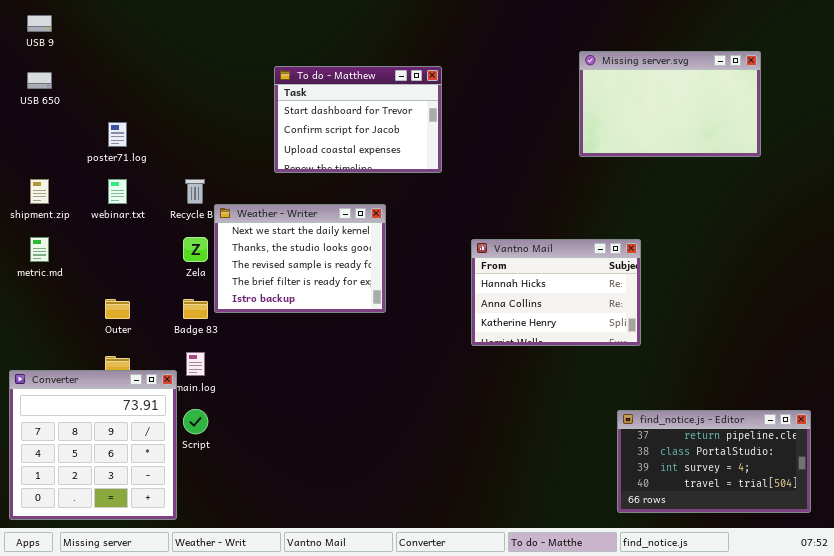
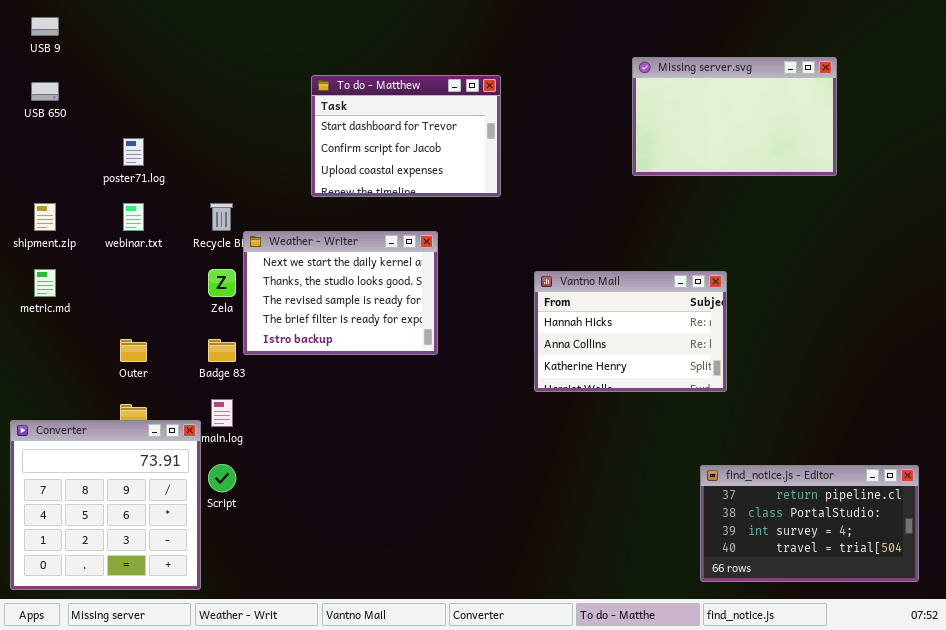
Missing server.svg: [579,51,761,157] -> [632,57,837,176], moved

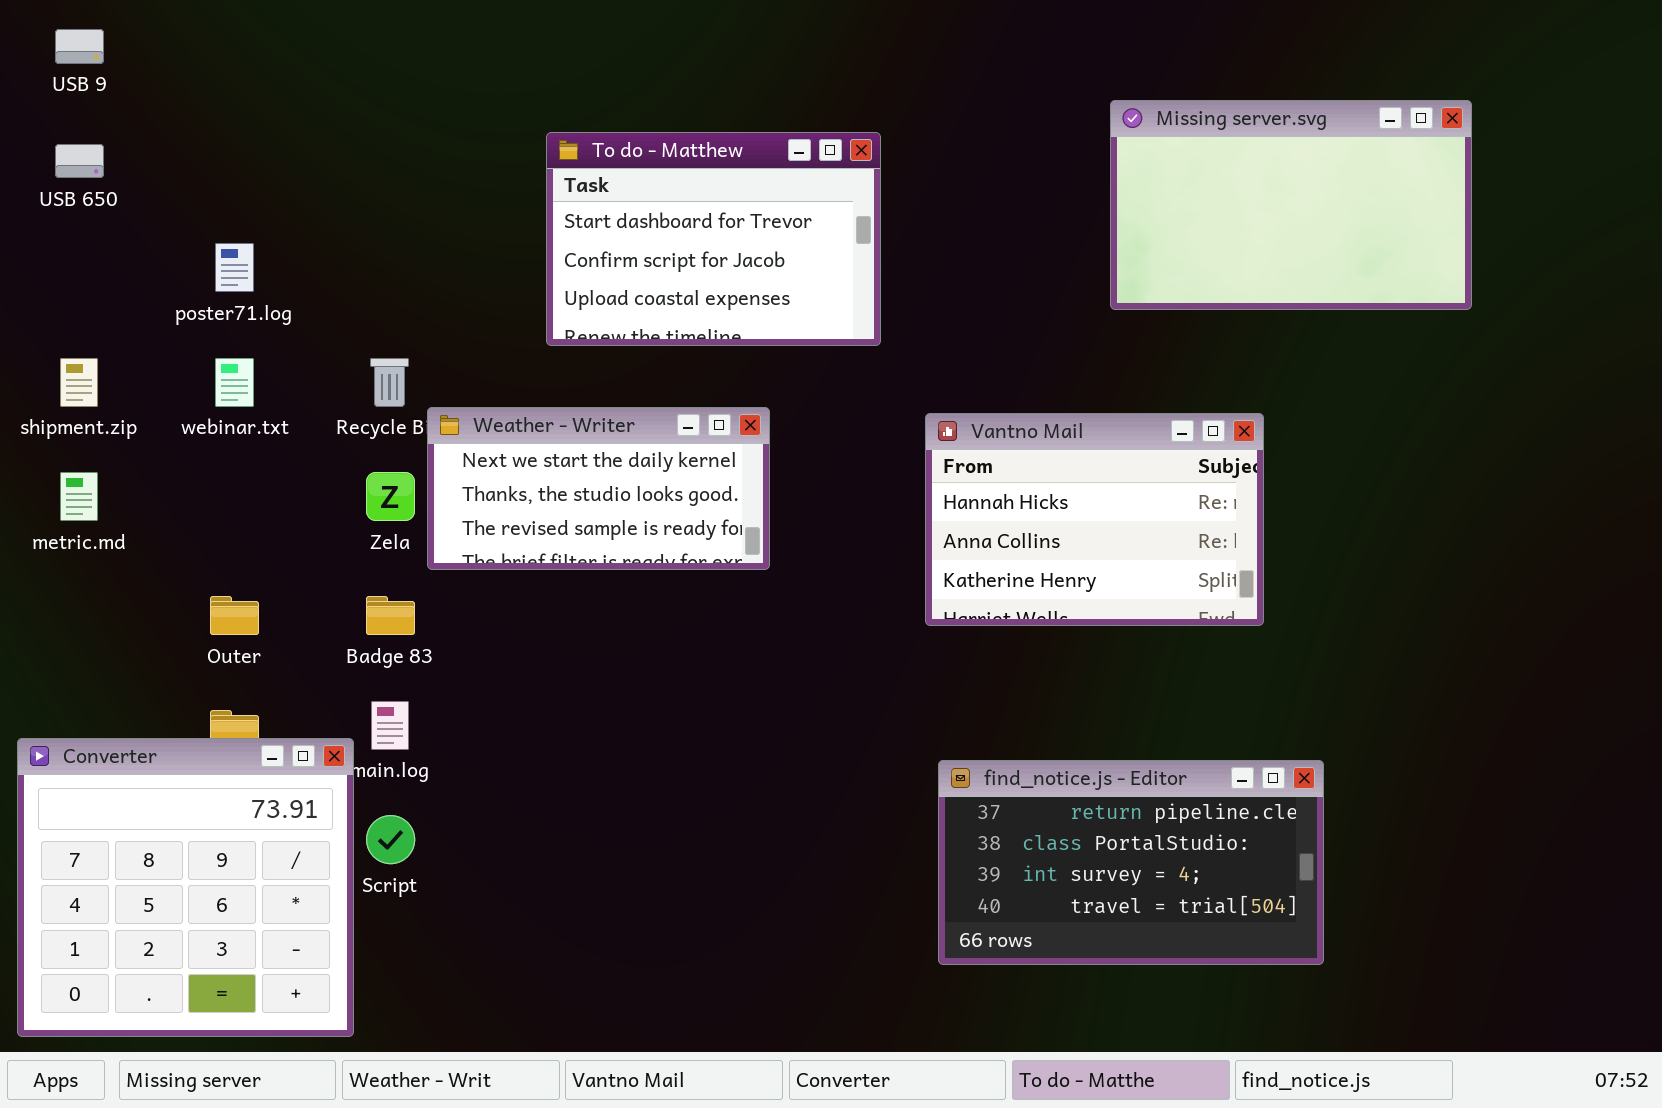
Weather - Writer: [243,231,438,355] -> [427,407,770,570], resized
Vantno Mail: [534,271,727,392] -> [925,413,1264,626], moved
find_notice.js - Editor: [700,465,919,582] -> [938,760,1324,965], moved

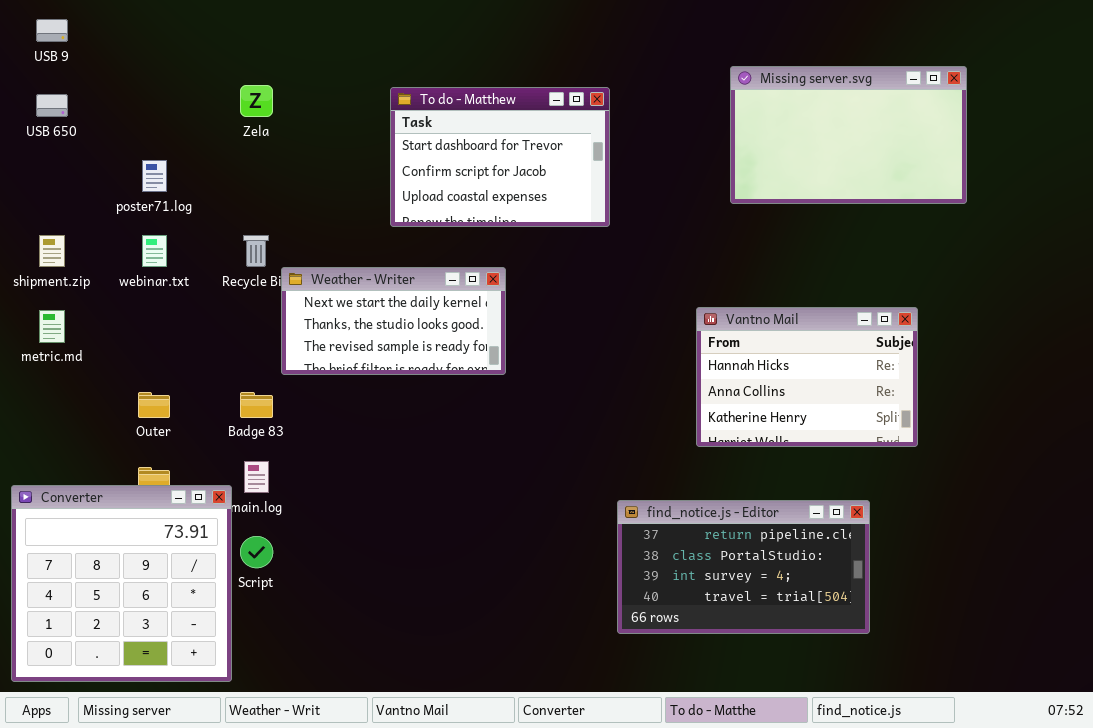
To do - Matthew: [546,132,881,346] -> [390,87,610,227], moved
Vantno Mail: [925,413,1264,626] -> [696,307,918,447], moved
Zela: [366,472,415,521] -> [240,85,273,117], moved

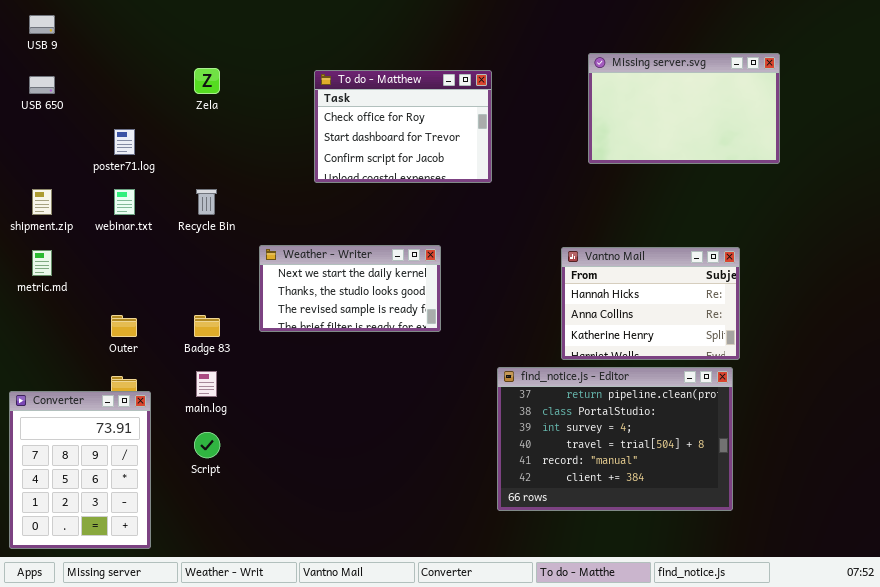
To do - Matthew: [390,87,610,227] -> [314,70,492,183], scrolled up 1 row
Weather - Writer: [281,267,506,375] -> [259,245,441,332], moved
Converter: [11,485,232,682] -> [9,391,151,549], resized
find_notice.js - Editor: [617,500,870,634] -> [497,367,733,511], resized

